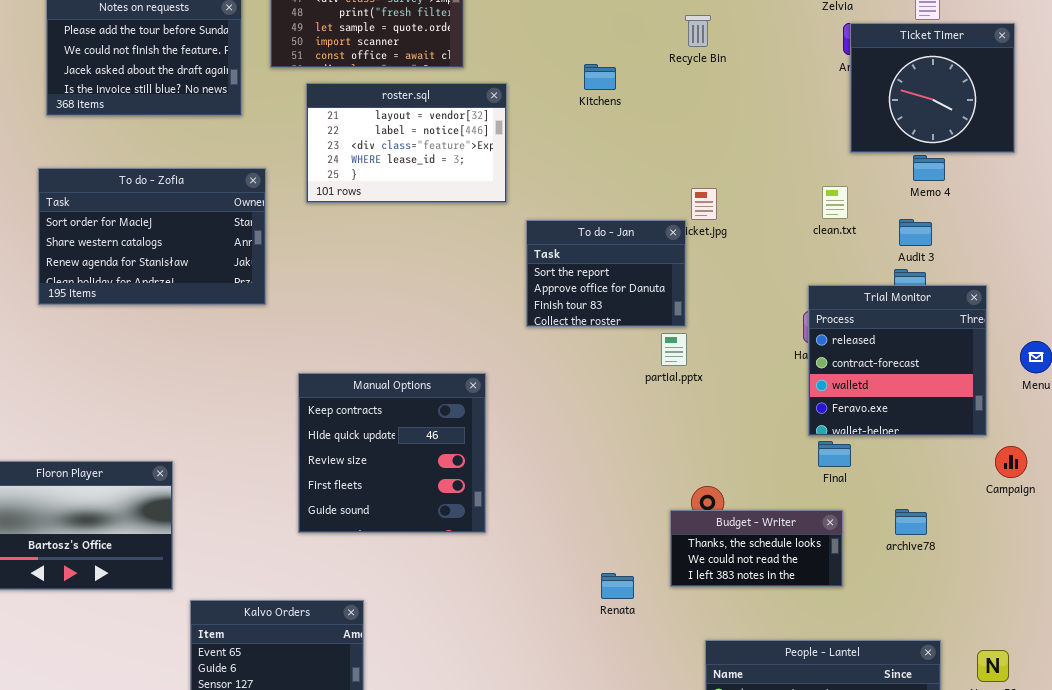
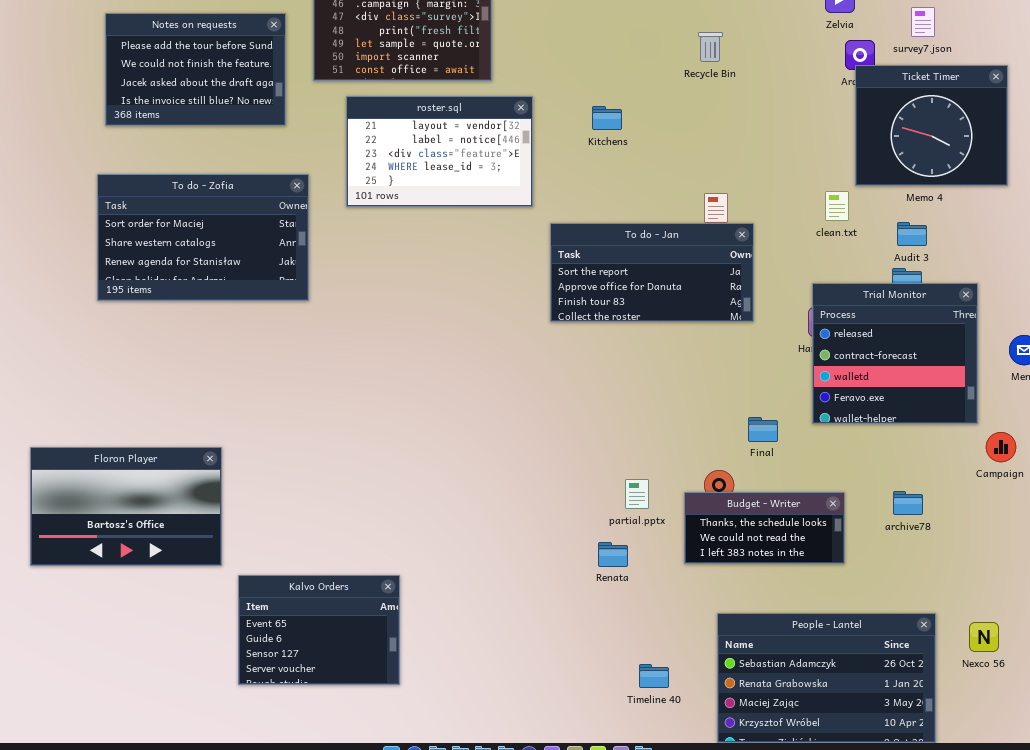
Ticket Timer: [850,23,1015,153] -> [855,65,1008,186], moved
Kitchens: [584,64,616,90] -> [592,106,622,130], moved
To do - Jan: [526,220,686,327] -> [550,223,754,322], resized
partial.pptx: [661,333,687,366] -> [625,479,649,509], moved
Manual Options: [298,373,486,533] -> none, closed
Final: [818,441,851,467] -> [748,417,778,442], moved
Renata: [601,573,634,599] -> [598,542,628,567], moved

